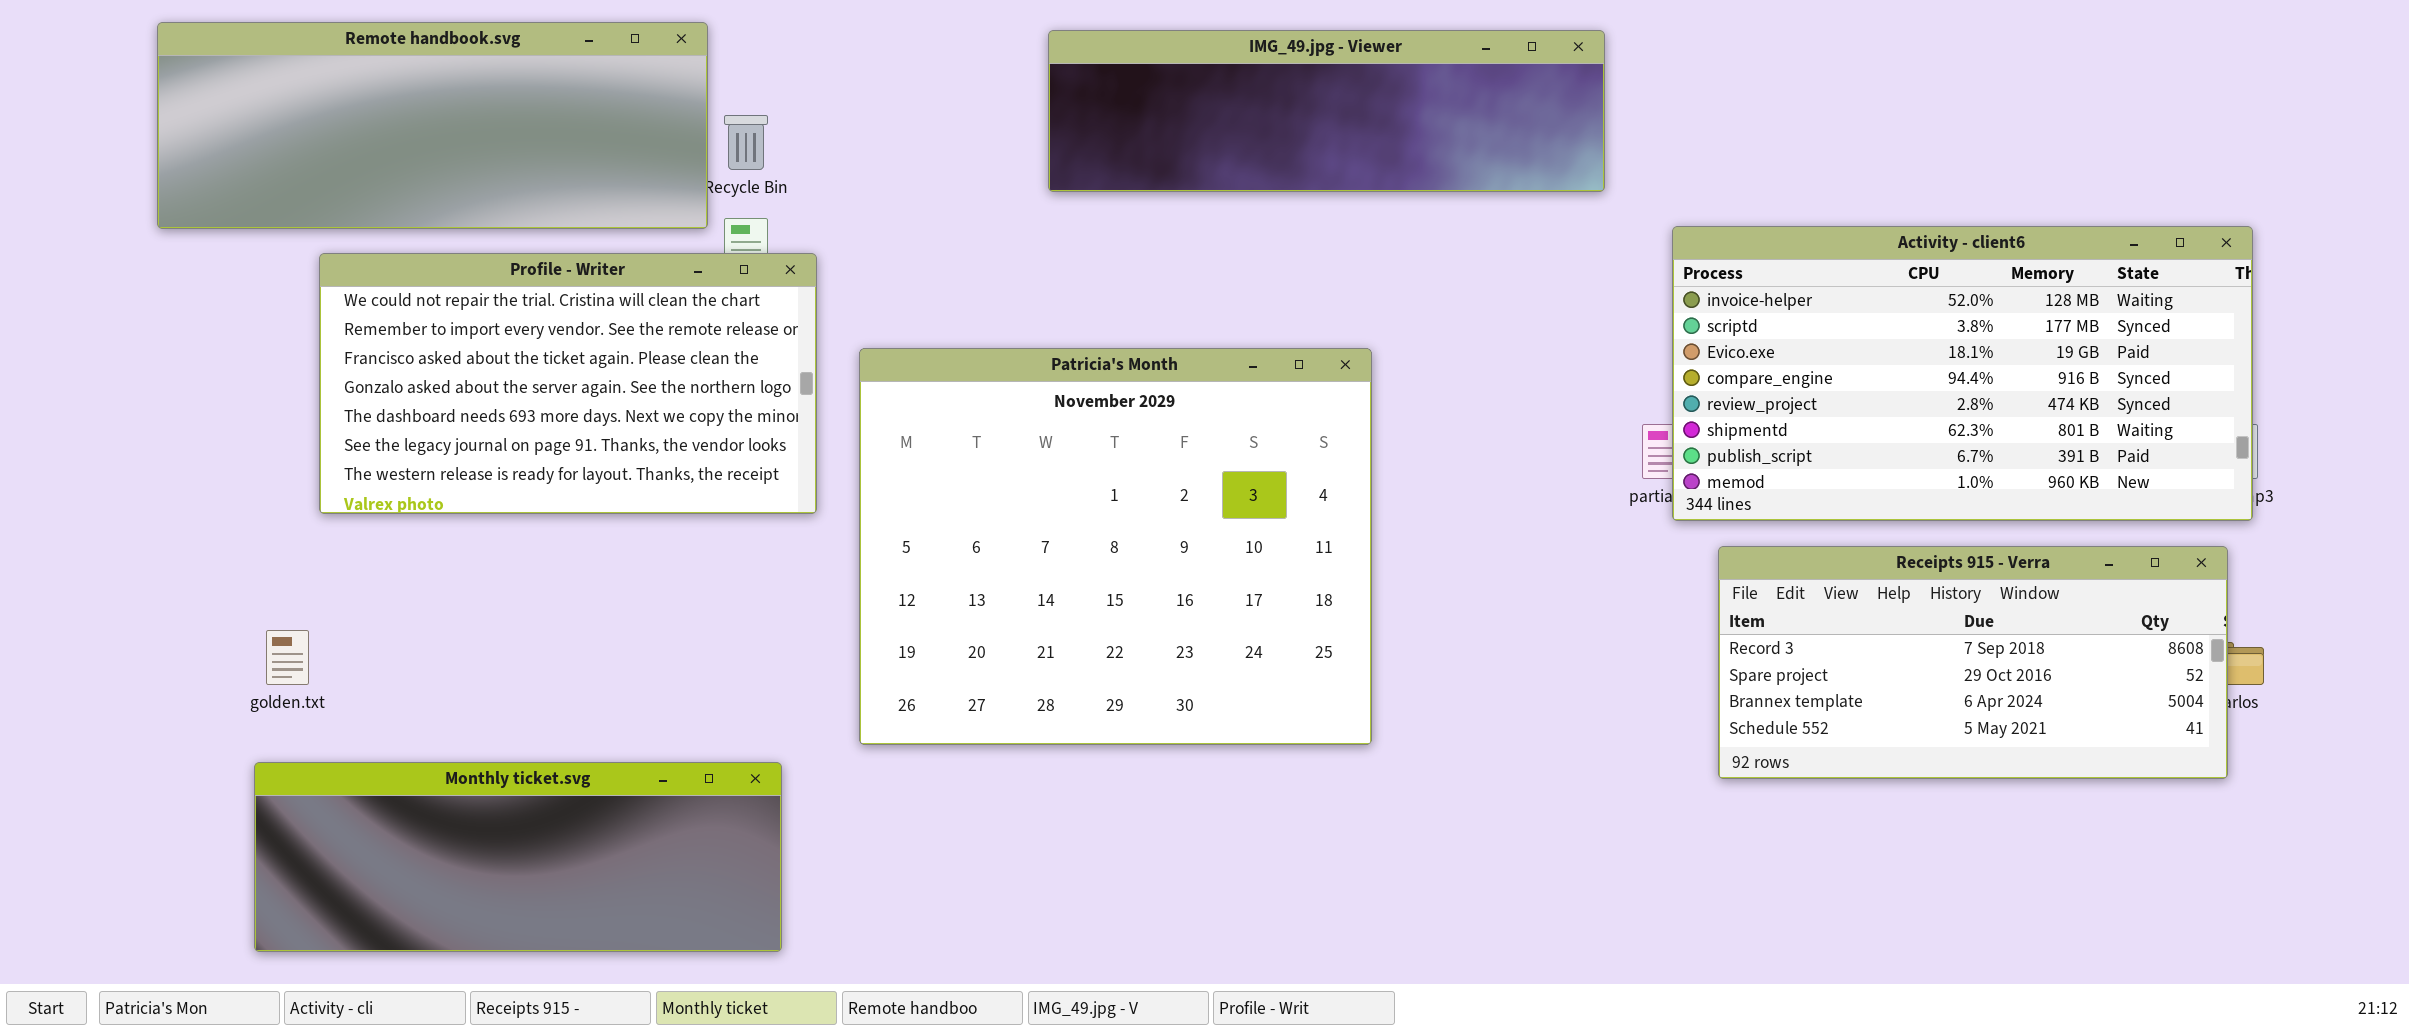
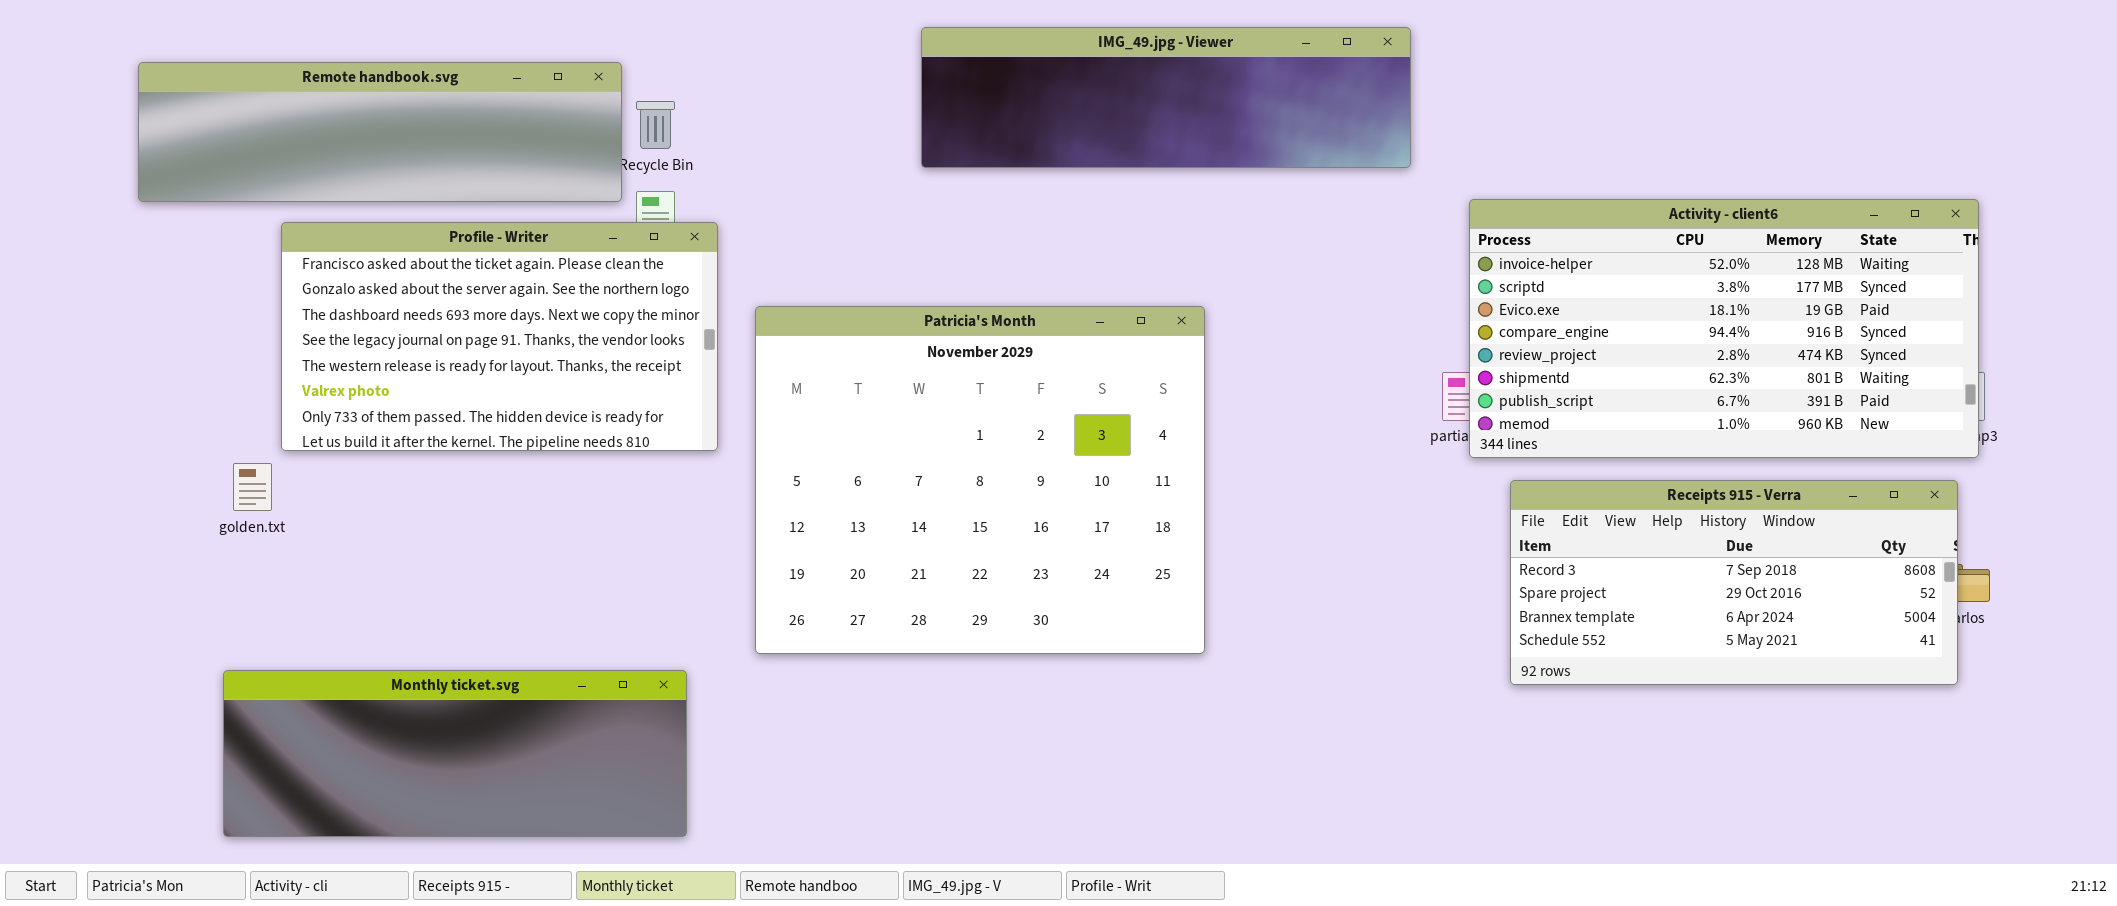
Remote handbook.svg: [157,22,708,229] -> [138,62,622,202], resized
Profile - Writer: [319,253,817,514] -> [281,222,718,451], scrolled down 2 rows
golden.txt: [266,630,309,685] -> [233,463,272,511], moved

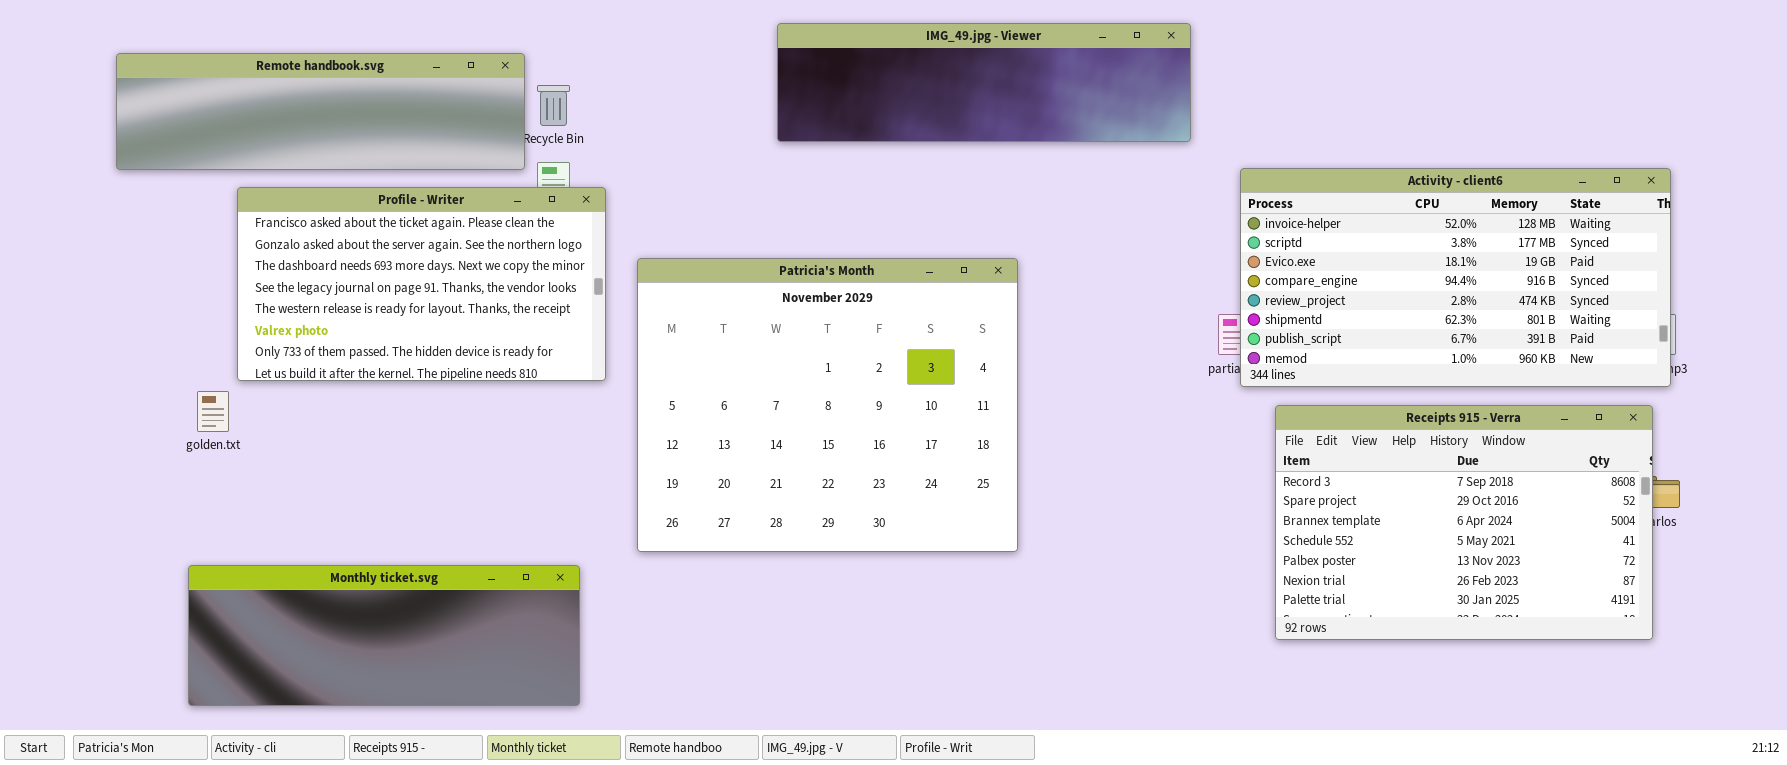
Receipts 915 - Verra: [1510,480,1958,685] -> [1275,405,1653,640], resized

